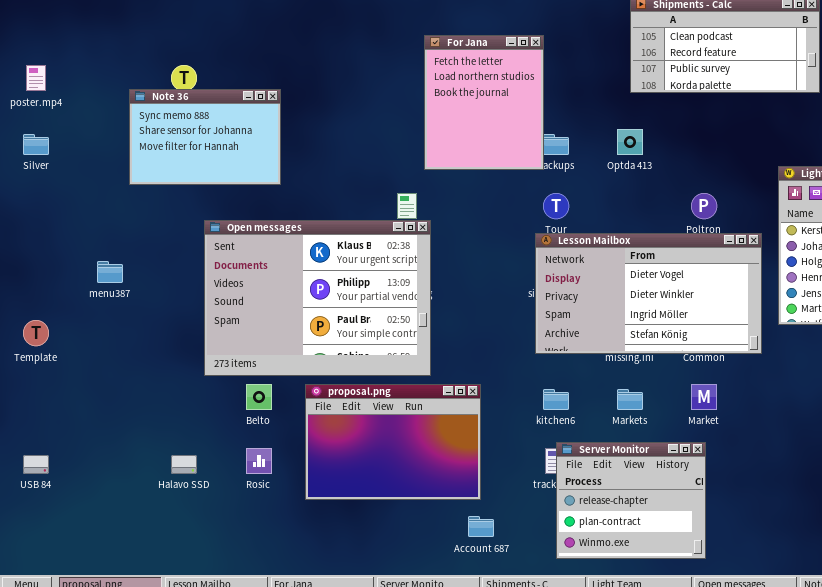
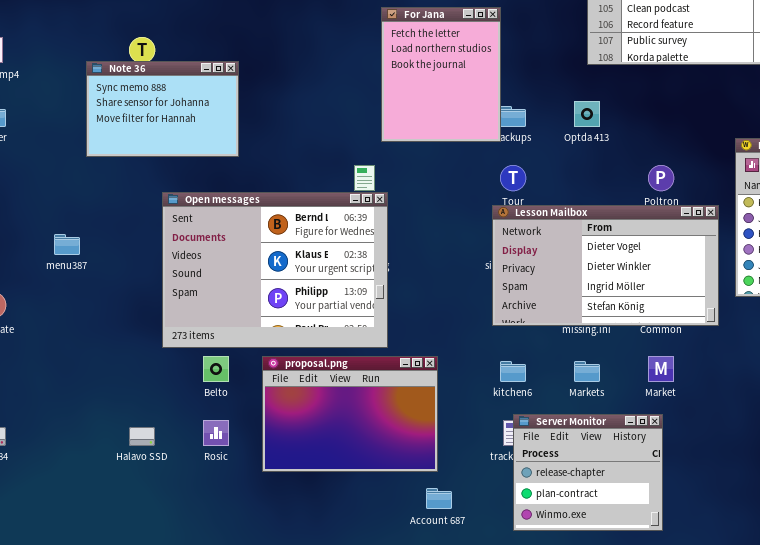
Open messages: [204,220,431,376] -> [162,192,388,348], scrolled up 1 row

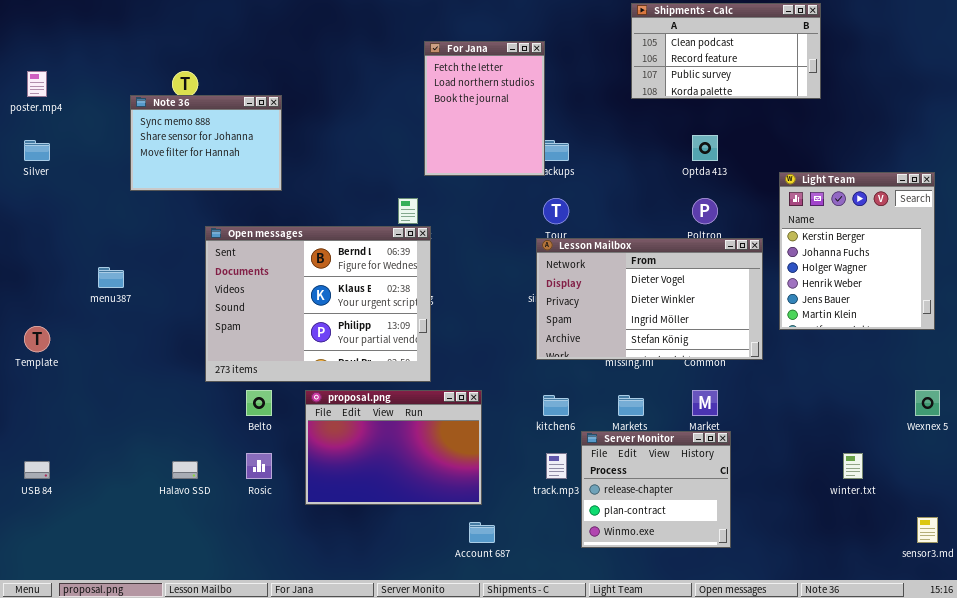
Optda 413: [574,101,600,127] -> [692,135,718,161], moved
Server Monitor: [513,414,663,531] -> [581,431,731,548], moved

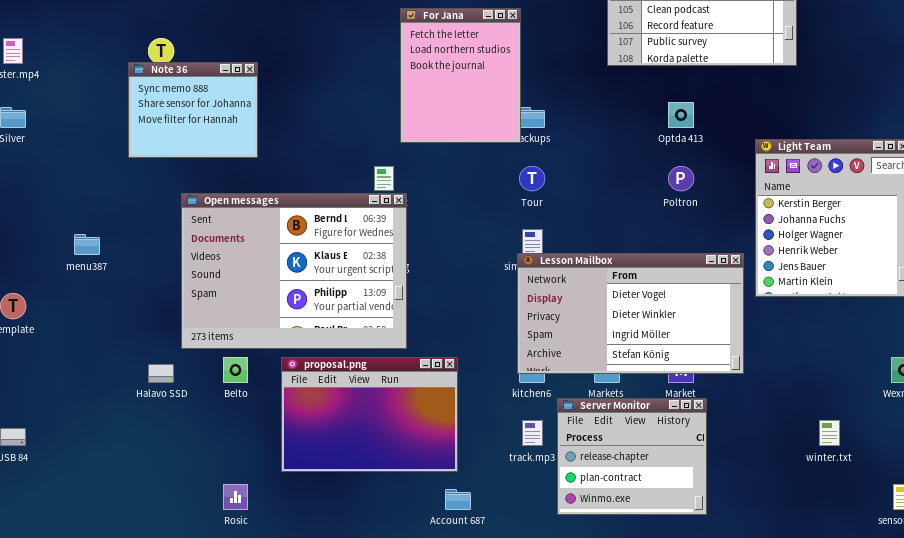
Note 36: [130,95,282,191] -> [128,62,258,158], resized
Lesson Mailbox: [536,238,763,360] -> [517,253,744,374], moved
Rosic: [246,453,272,479] -> [223,484,248,510], moved
Halavo SSD: [172,461,198,479] -> [148,364,174,383], moved

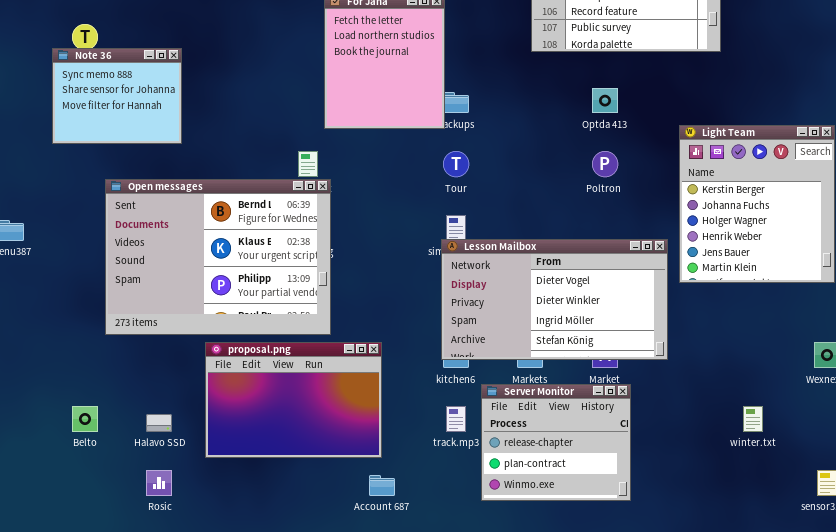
Belto: [223,357,248,383] -> [72,406,98,432], moved
Halavo SSD: [148,364,174,383] -> [146,414,172,432], moved

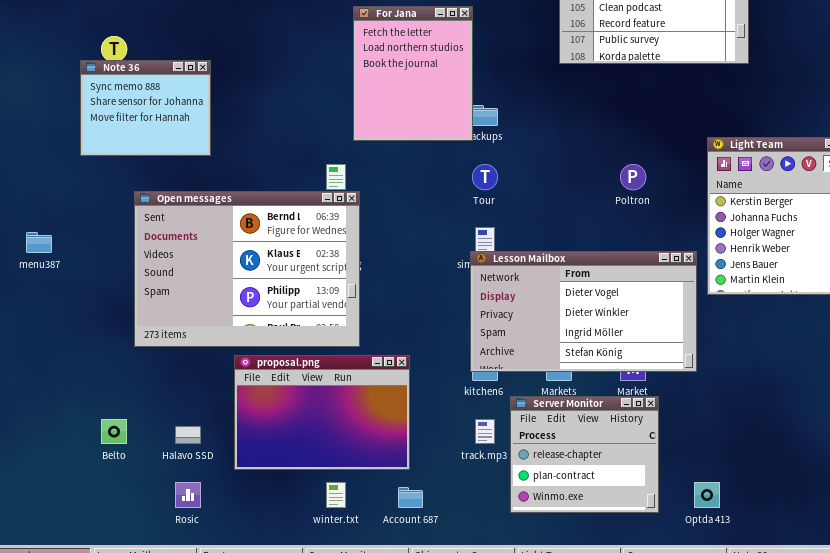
Optda 413: [592,88,618,113] -> [694,482,720,508], moved
winter.txt: [743,406,763,432] -> [326,482,346,508], moved

